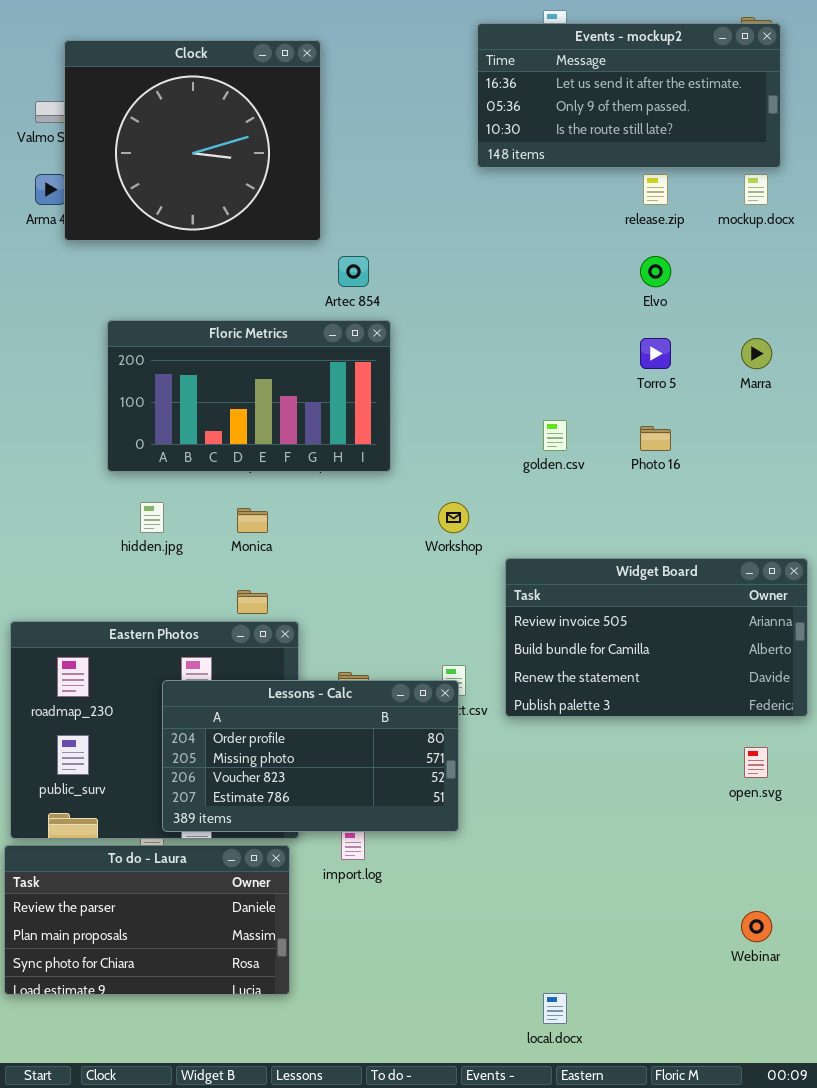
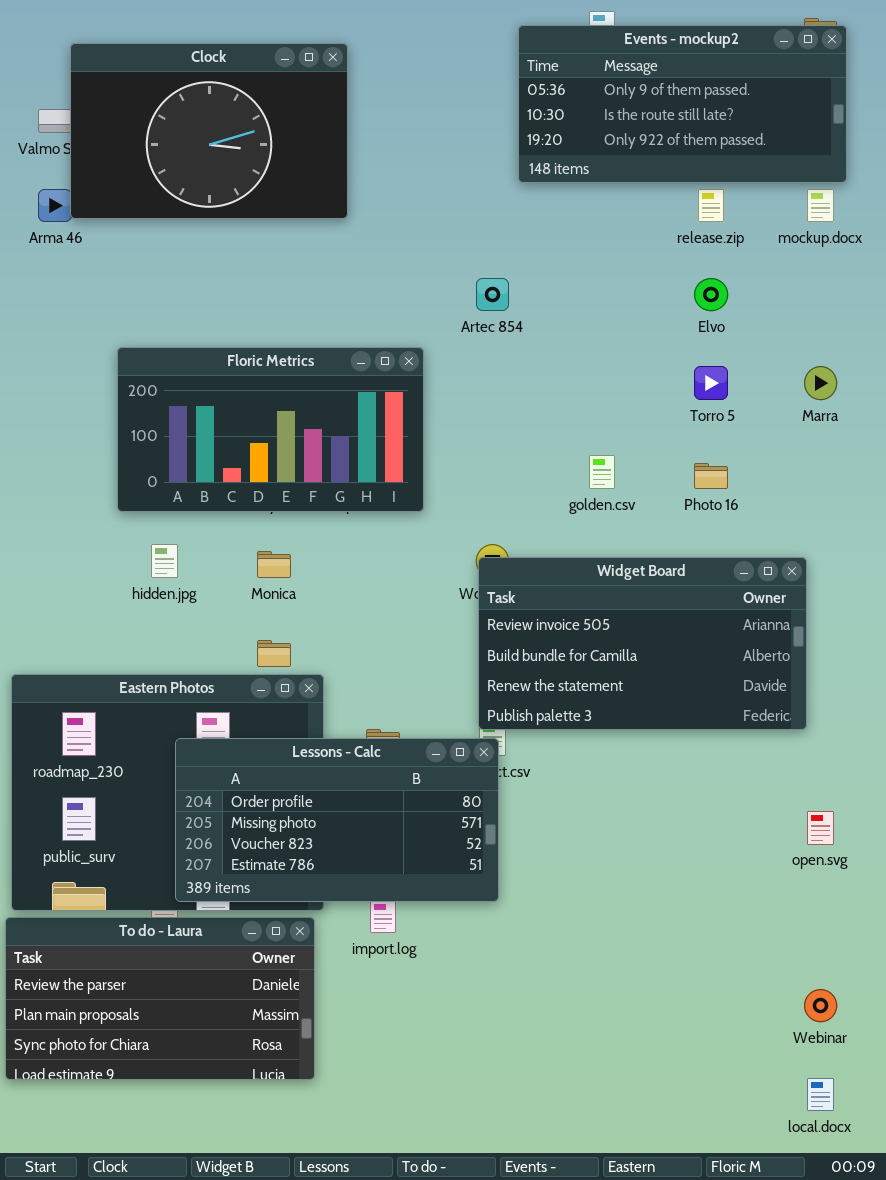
Events - mockup2: [477,23,781,168] -> [518,25,847,183], scrolled down 1 row
Clock: [64,40,321,241] -> [70,43,348,219], resized
Artec 854: [338,256,369,287] -> [476,278,509,311], moved
Widget Board: [505,558,808,717] -> [478,557,807,730], moved
local.docx: [543,993,567,1024] -> [807,1078,834,1111], moved

